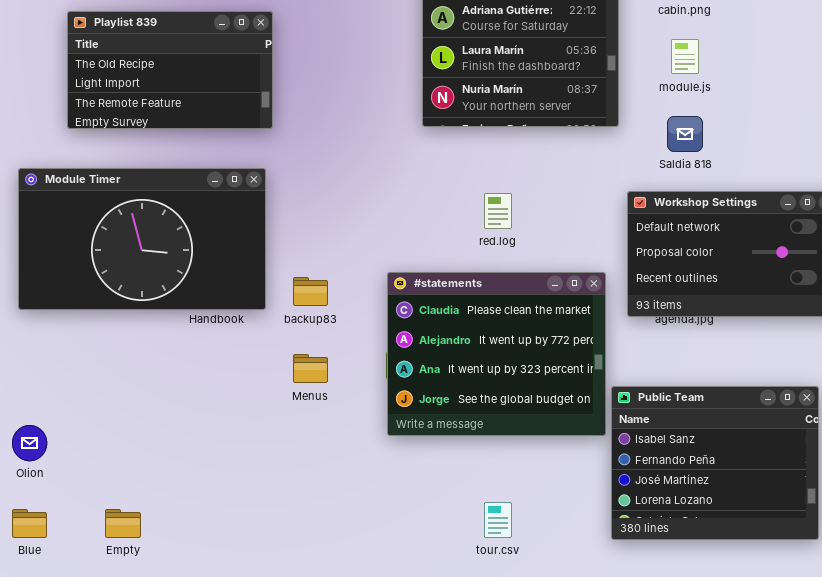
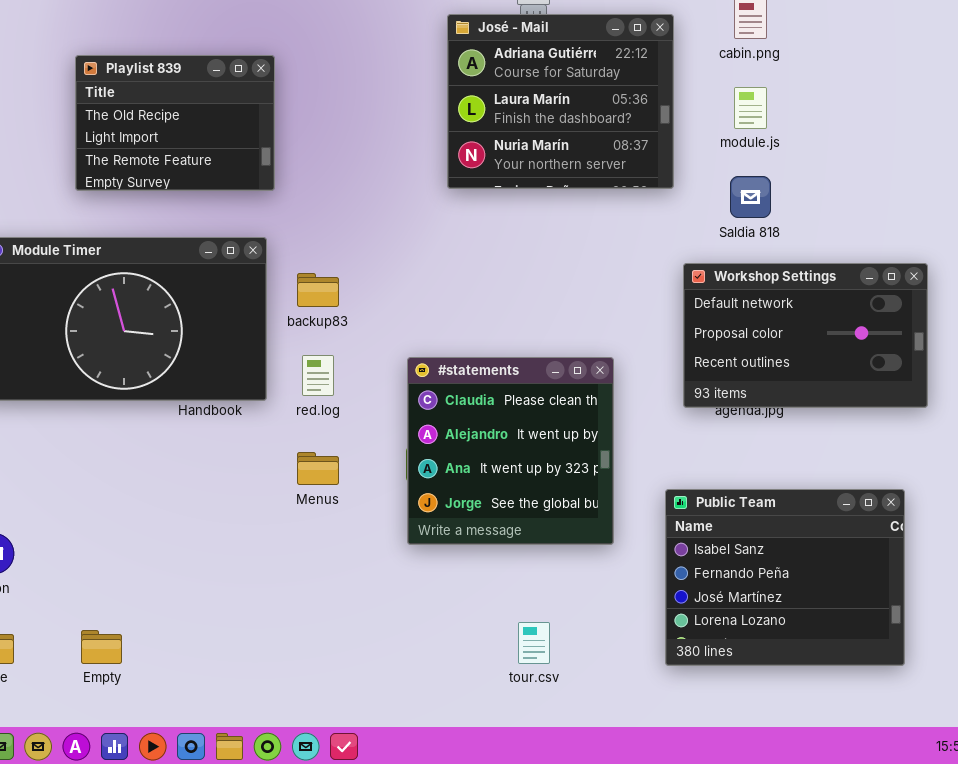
Playlist 839: [67,11,273,129] -> [75,55,275,191], resized
red.log: [484,193,512,229] -> [302,355,334,396], moved
#statements: [387,272,606,436] -> [407,357,614,545], resized
backup83: [293,277,328,306] -> [297,273,339,307], moved

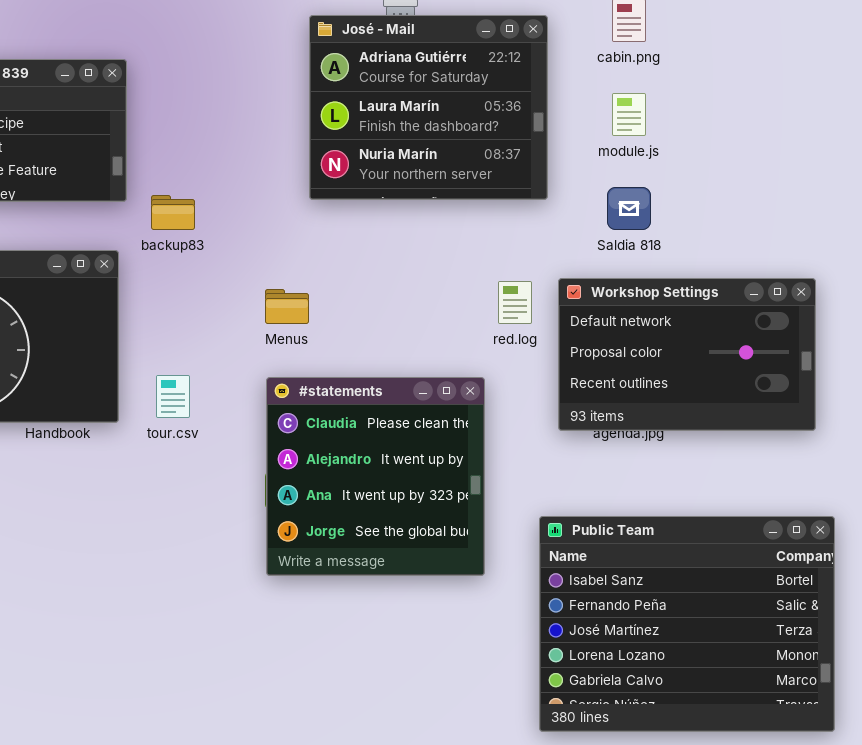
backup83: [297,273,339,307] -> [151,195,195,230], moved
red.log: [302,355,334,396] -> [498,281,532,324], moved
Menus: [297,452,339,485] -> [265,289,309,324], moved
Public Team: [665,489,905,666] -> [539,516,835,732], resized
tour.csv: [518,622,550,664] -> [156,375,190,418], moved

